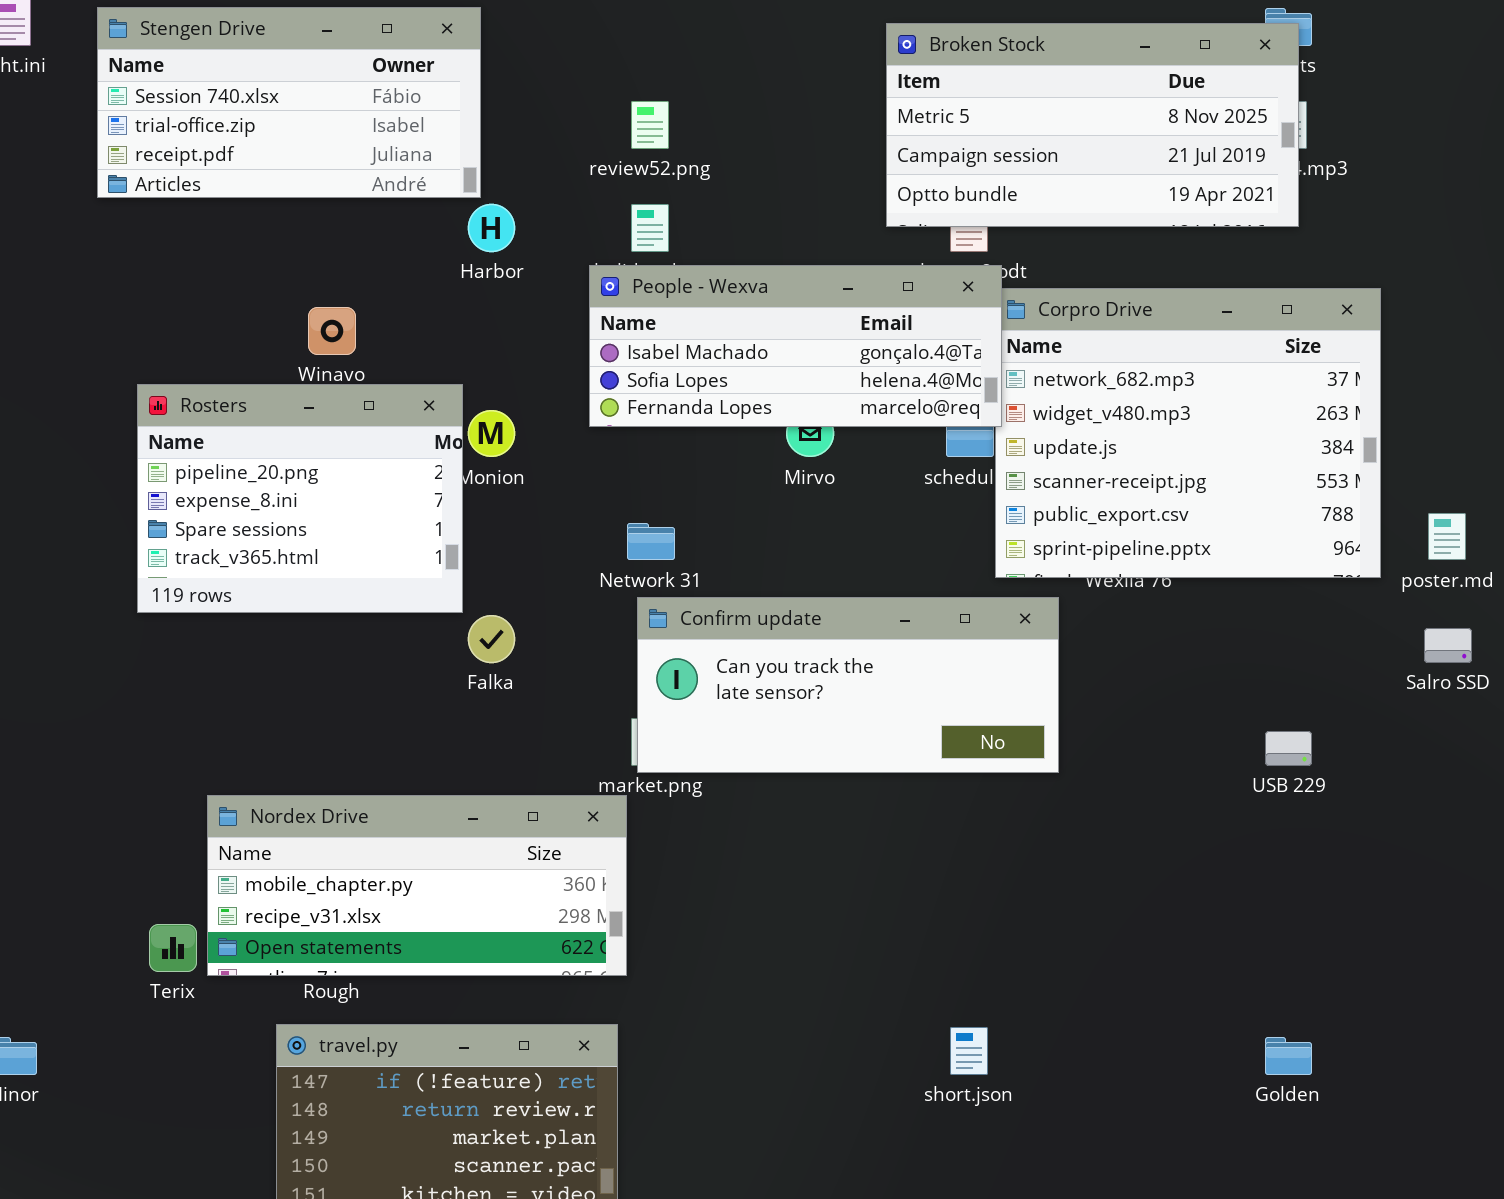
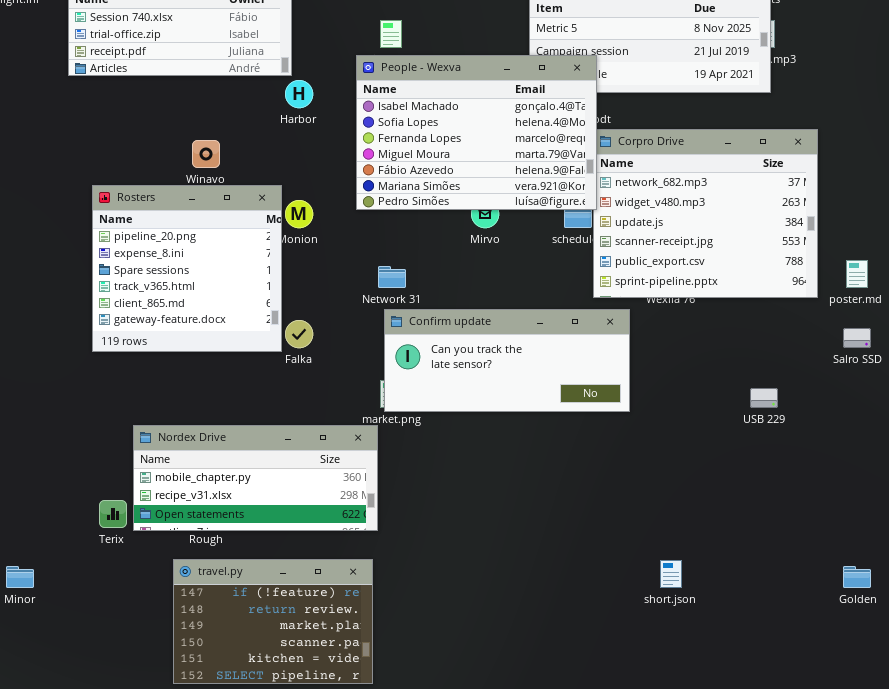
People - Wexva: [589,265,1002,427] -> [356,55,597,210], resized
Rosters: [137,384,463,613] -> [92,185,282,352], resized
short.json: [950,1027,988,1075] -> [660,560,682,588], moved
Golden: [1265,1037,1312,1075] -> [843,566,871,588], moved

